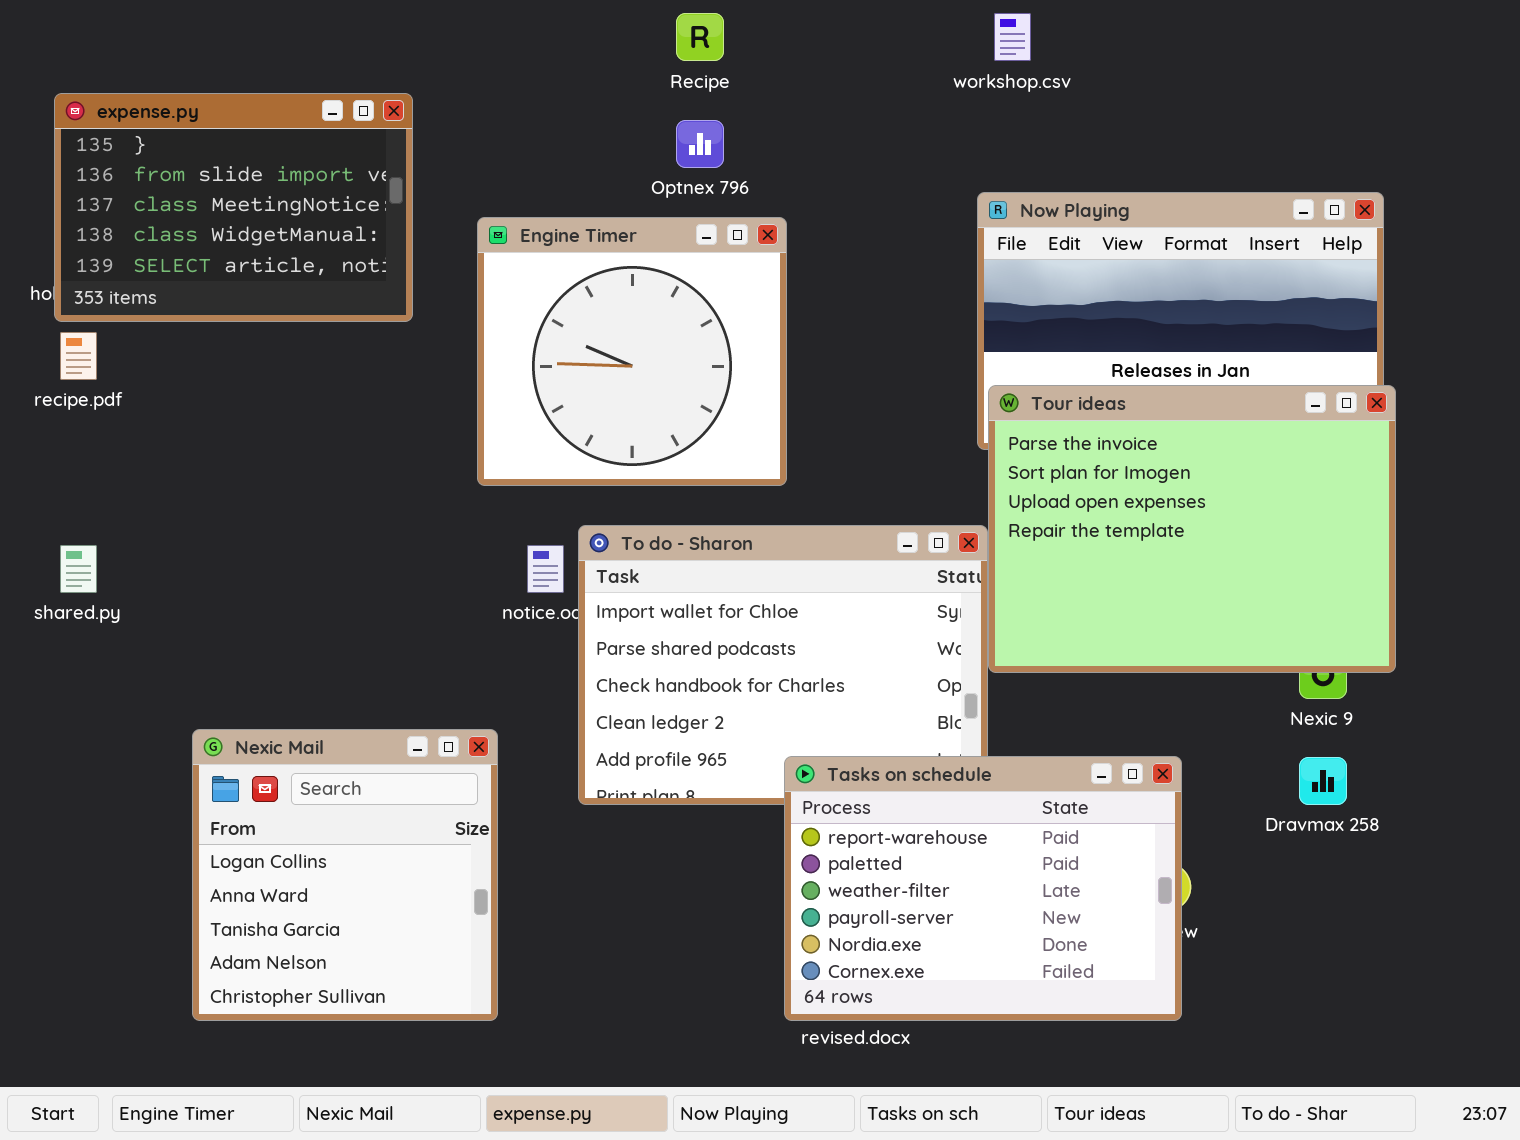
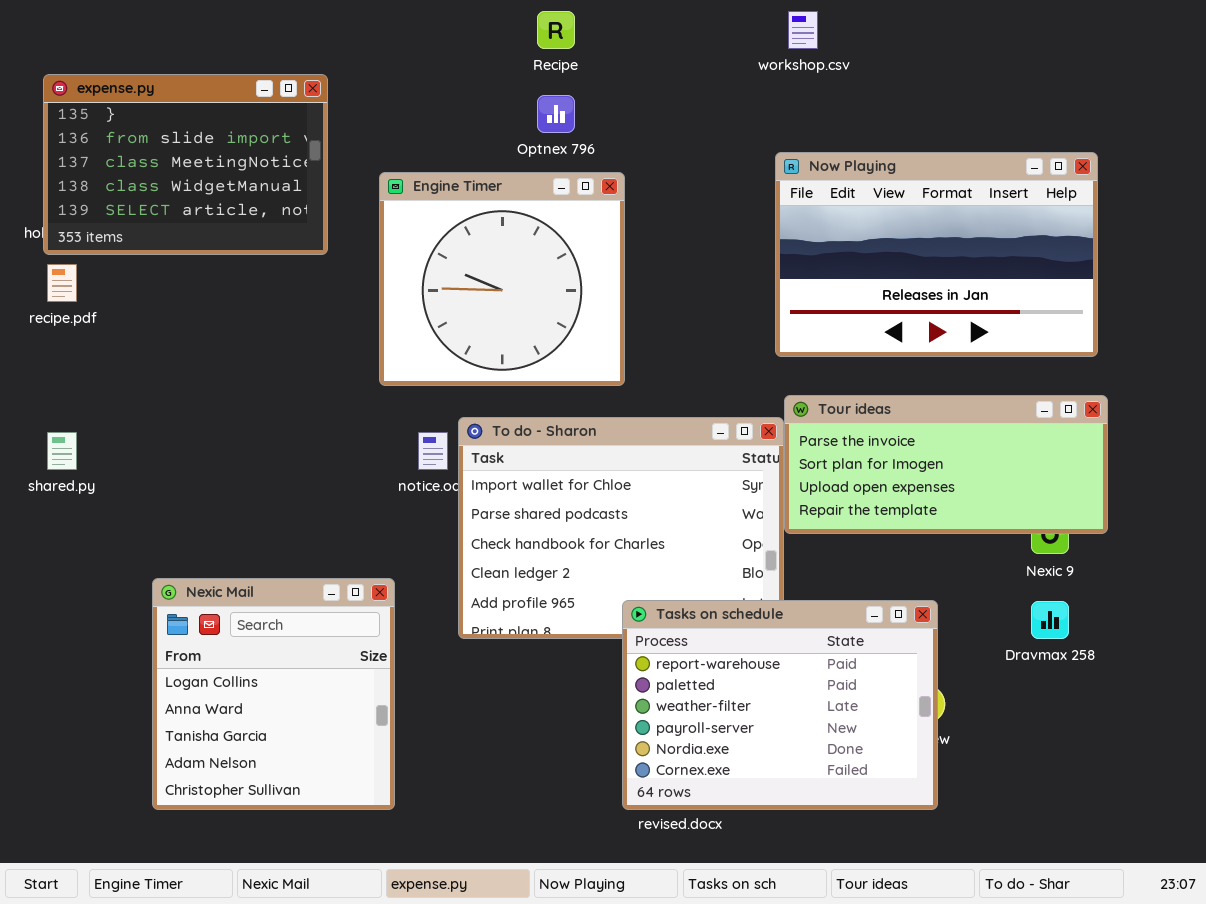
Tour ideas: [988,385,1396,673] -> [784,395,1108,534], resized

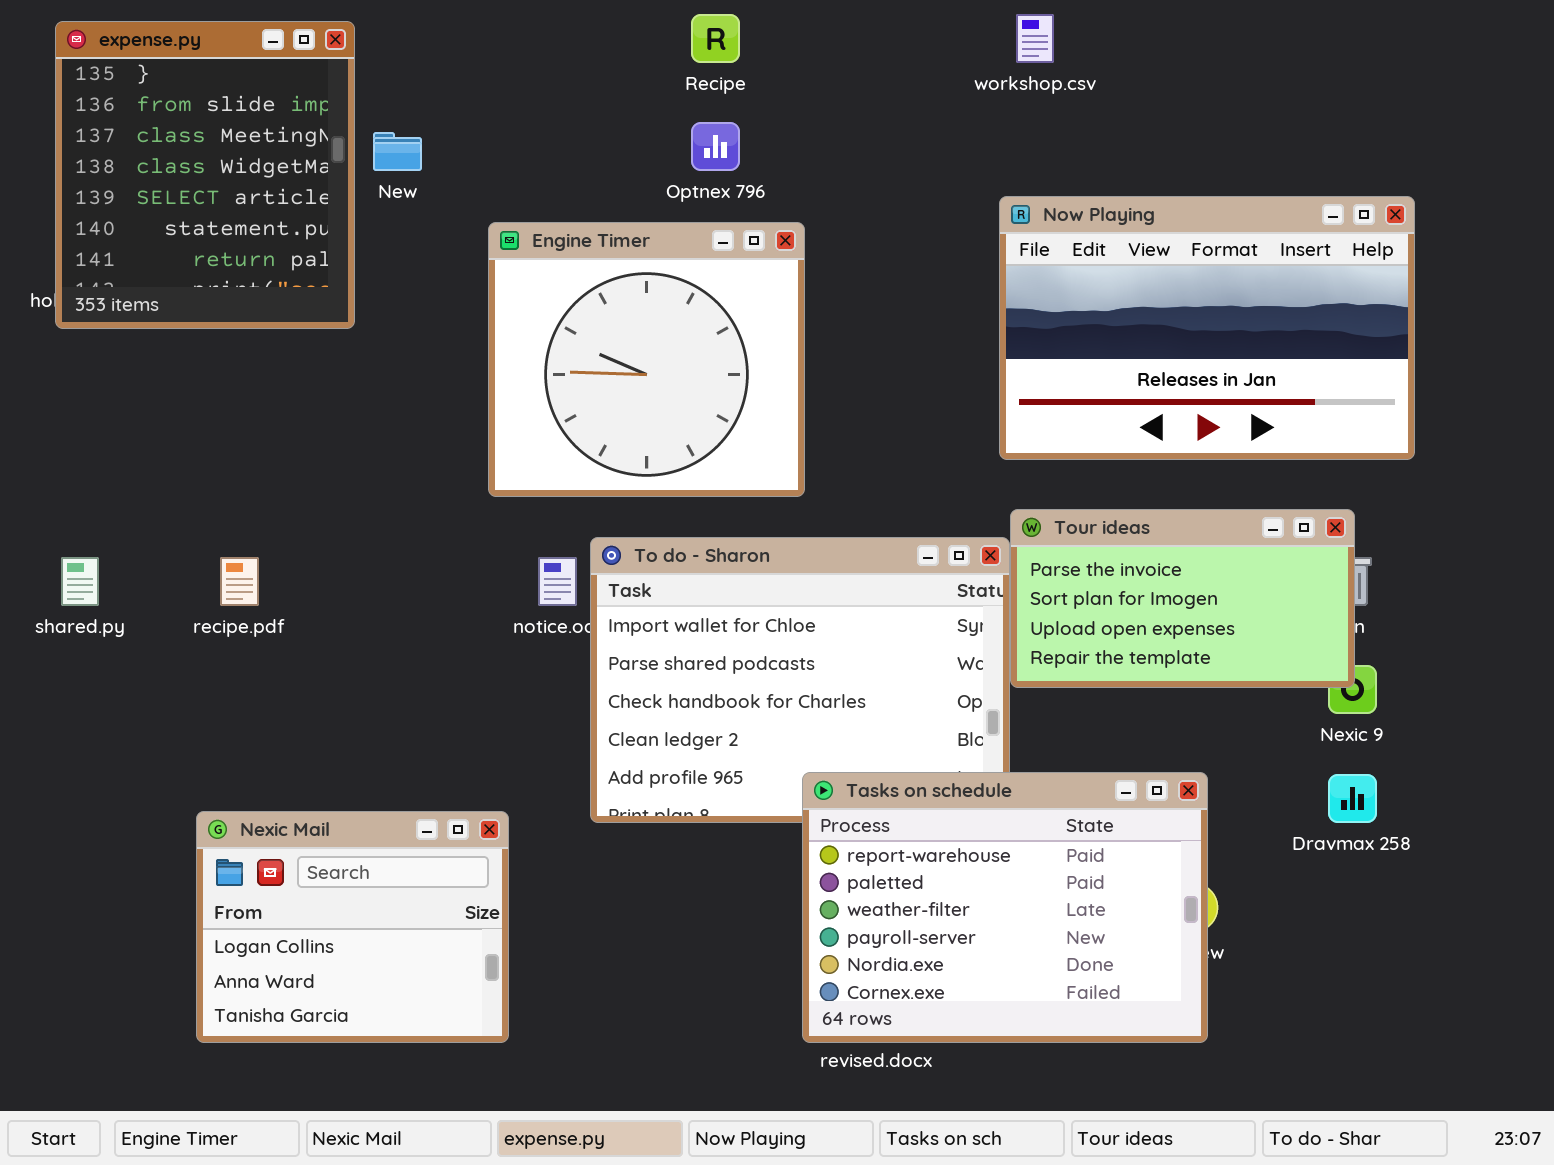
expense.py: [43,74,328,255] -> [55,21,355,329], resized
recipe.pdf: [47,264,77,302] -> [220,557,259,606], moved
Tour ideas: [784,395,1108,534] -> [1010,509,1355,688], resized
Nexic Mail: [152,578,395,810] -> [196,811,509,1043], resized

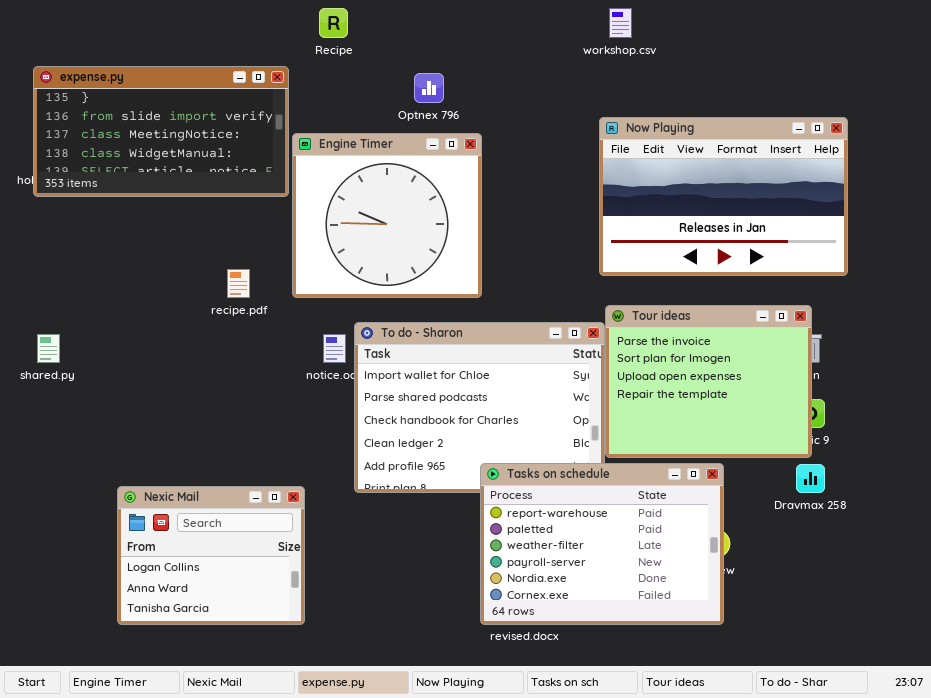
Recipe: [691,14,740,63] -> [319,8,348,38], moved
expense.py: [55,21,355,329] -> [33,66,289,197], resized
Tour ideas: [1010,509,1355,688] -> [605,305,812,458], resized
recipe.pdf: [220,557,259,606] -> [227,269,250,298], moved

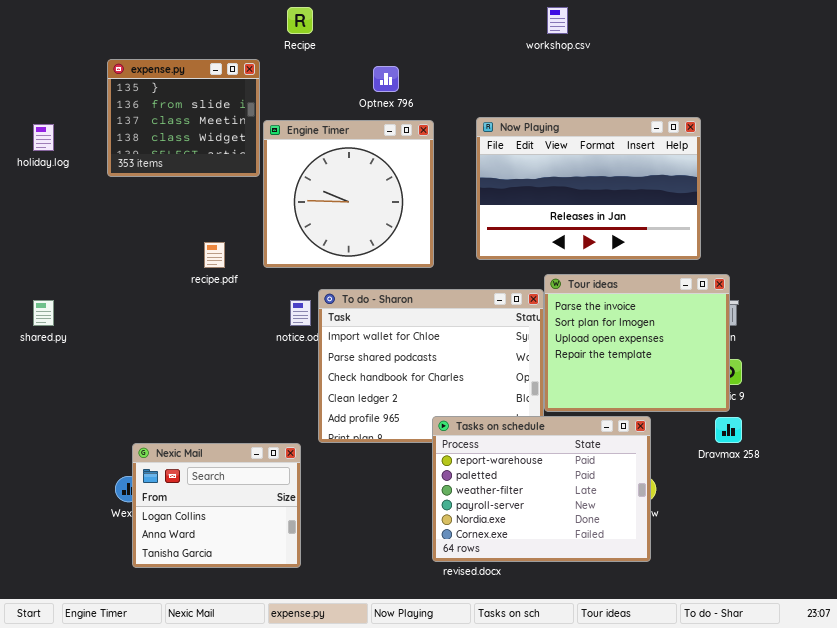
expense.py: [33,66,289,197] -> [107,59,260,177], resized
Now Playing: [599,117,848,276] -> [476,117,701,260], moved
Nexic Mail: [117,486,305,625] -> [132,443,301,568], moved

